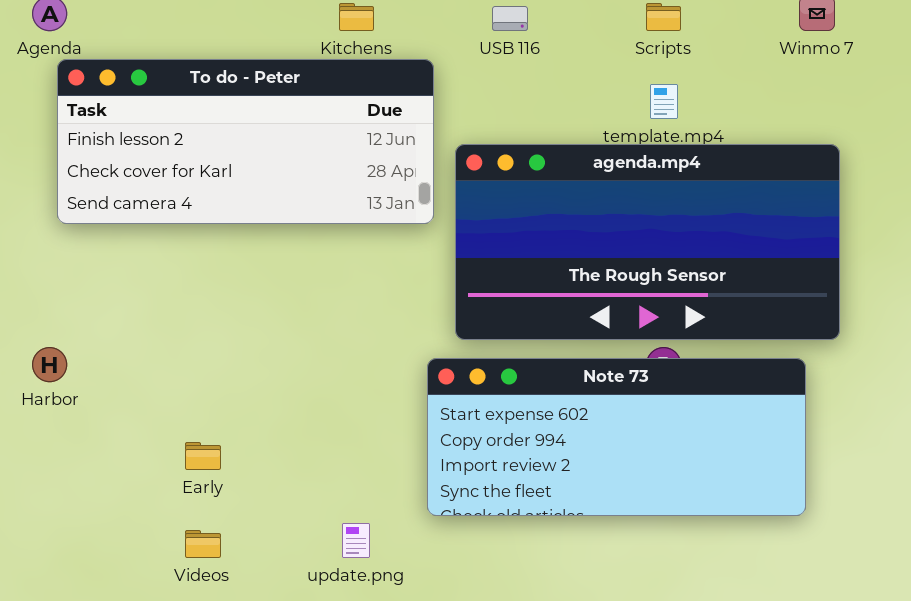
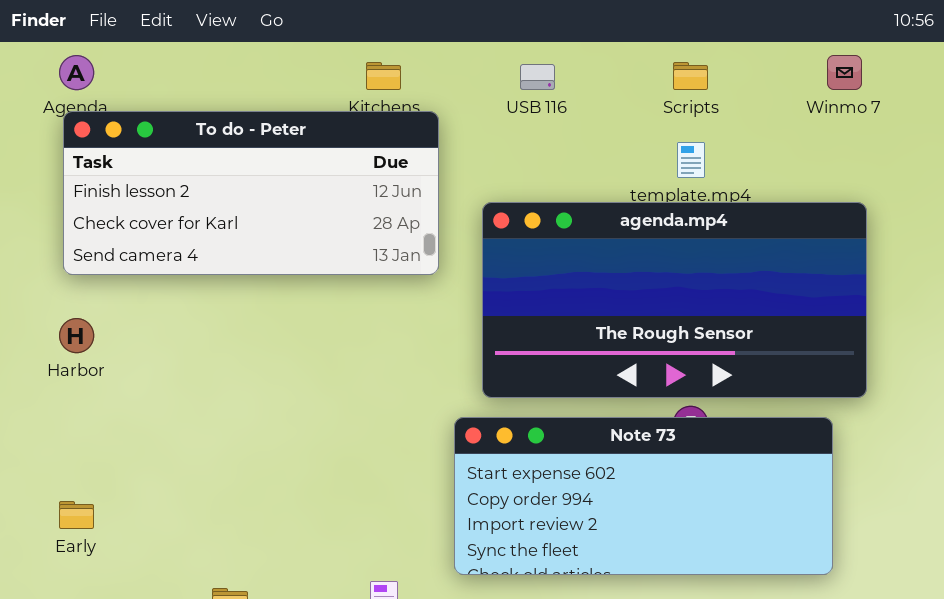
To do - Peter: [57,59,434,224] -> [63,111,439,275], moved
Harbor: [32,347,67,382] -> [59,318,94,353], moved
Early: [185,442,221,470] -> [59,501,94,529], moved

